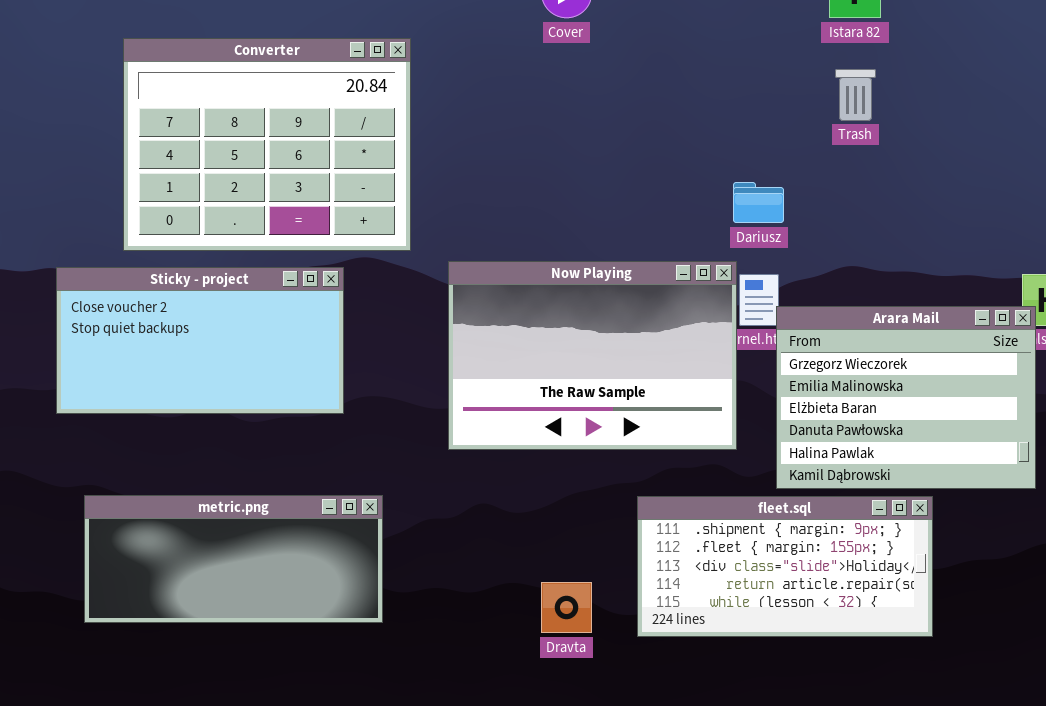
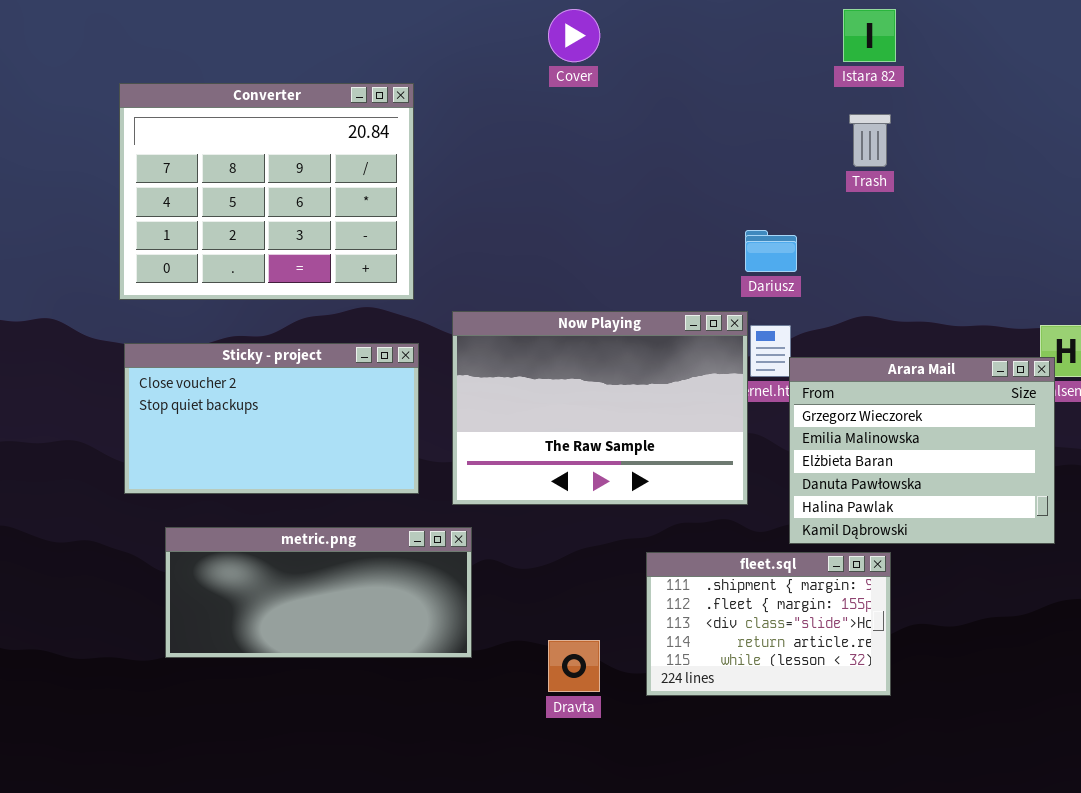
Sticky - project: [56,267,344,414] -> [124,343,419,494], moved
metric.png: [84,495,383,623] -> [165,527,472,658], moved
fleet.sql: [637,496,933,637] -> [646,552,891,696], resized

